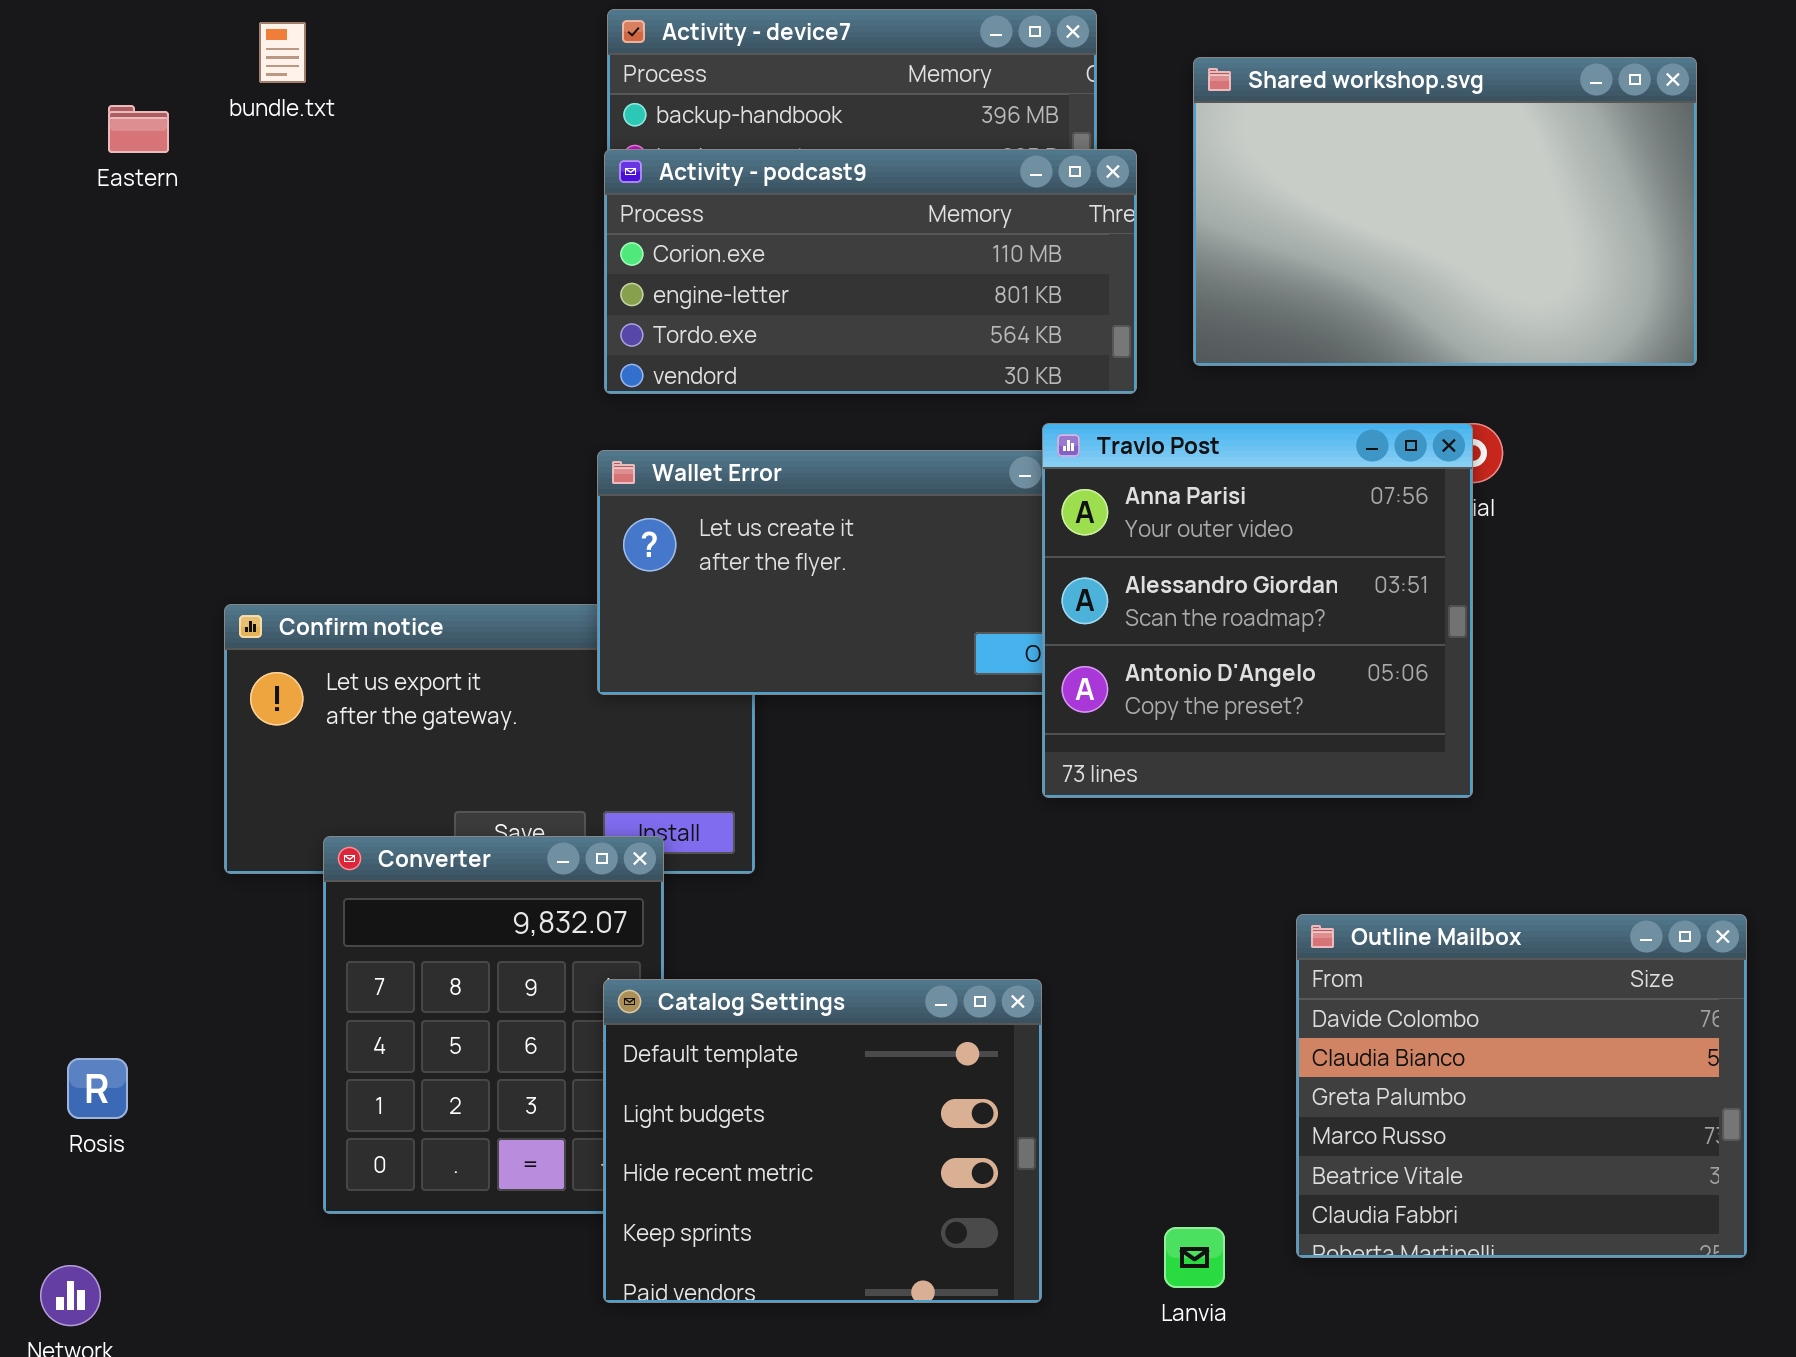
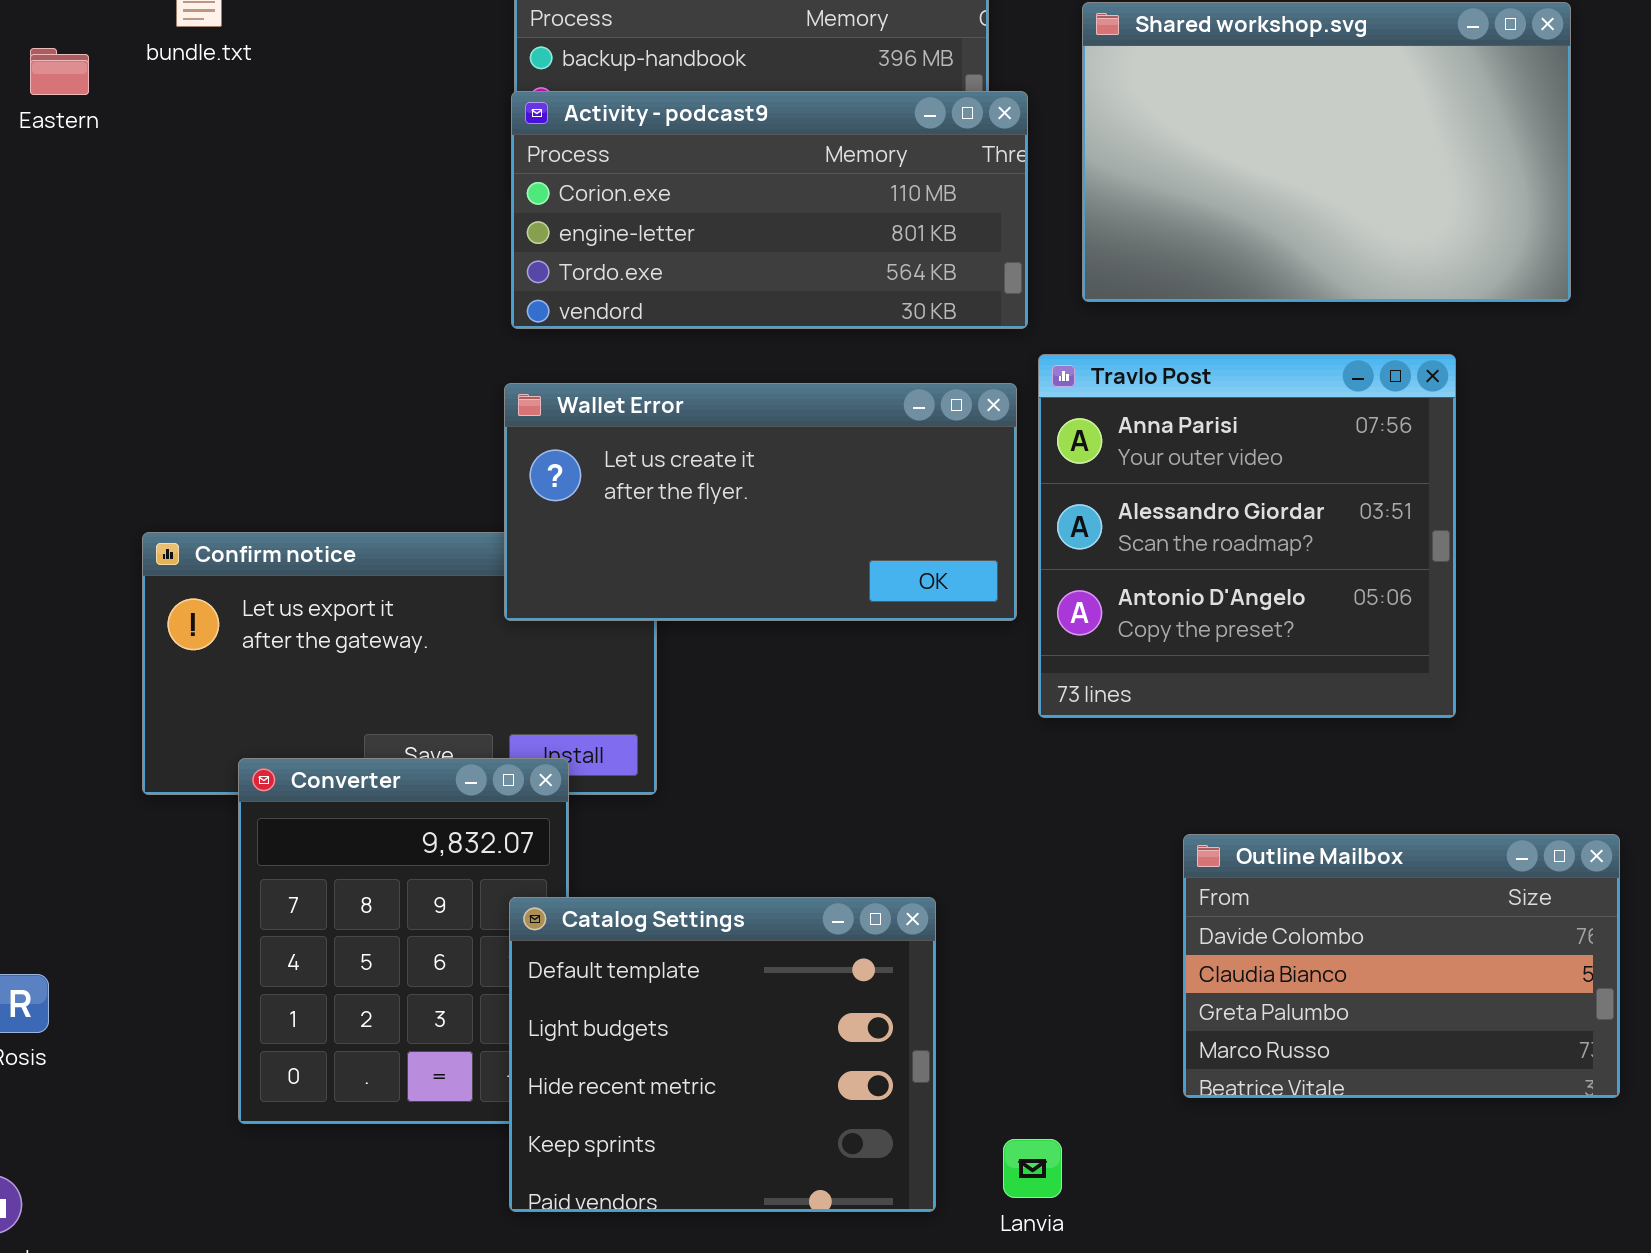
Travlo Post: [1042,423,1473,798] -> [1038,354,1456,718], moved
Outline Mailbox: [1296,914,1747,1258] -> [1183,834,1620,1098], resized
Lanvia: [1164,1227,1225,1288] -> [1003,1139,1062,1198], moved

